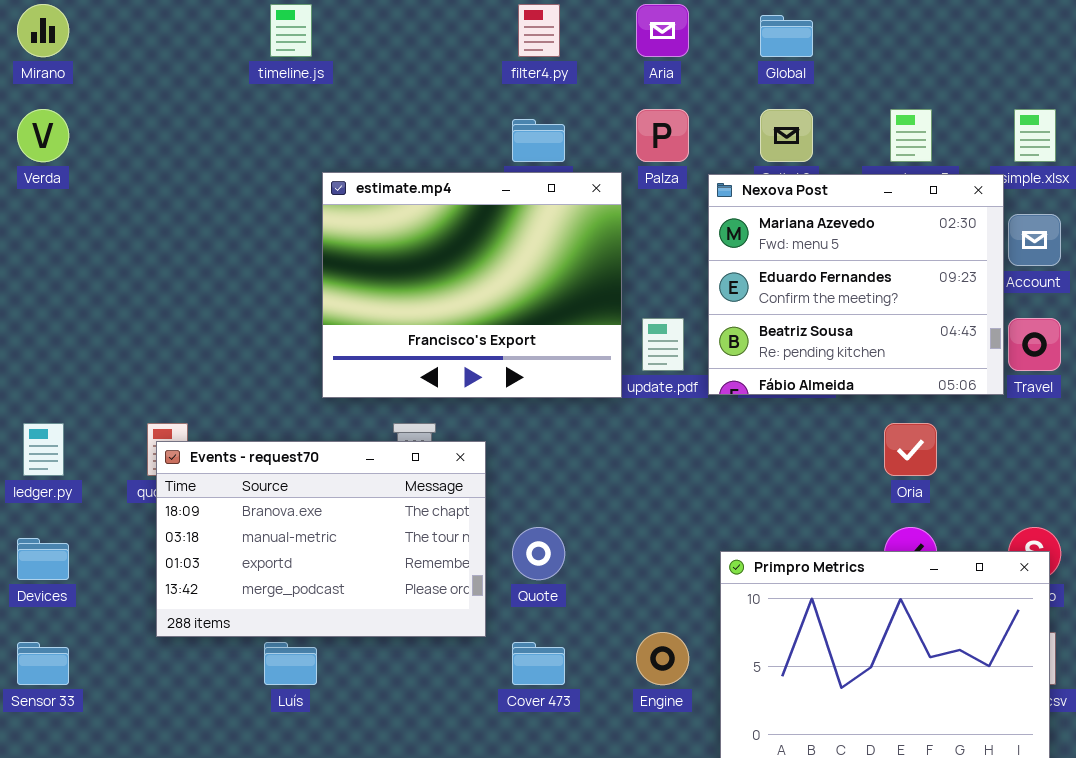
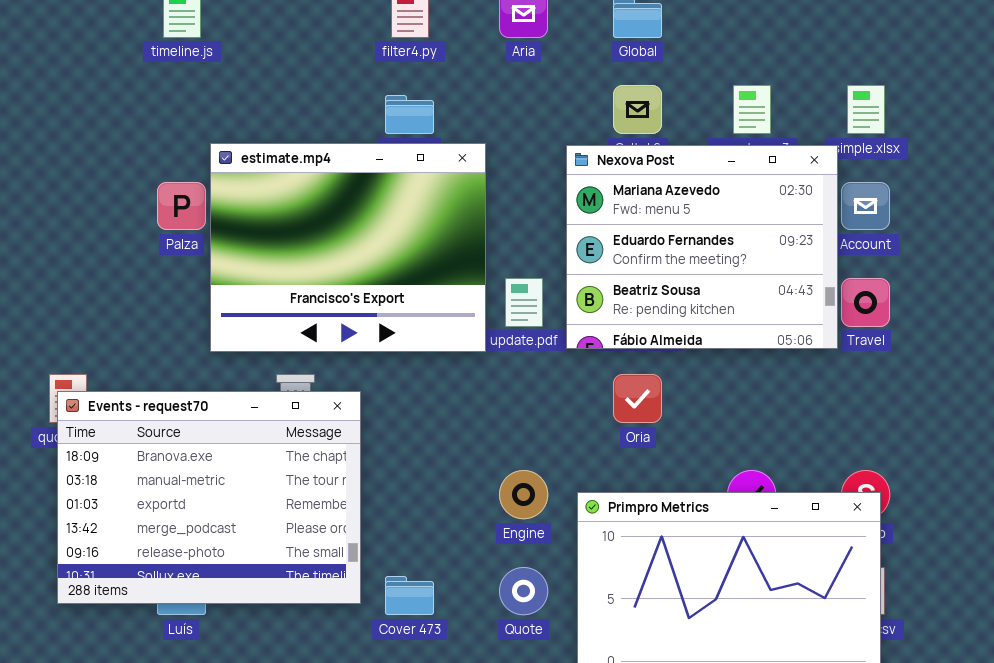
Palza: [636,109,689,162] -> [157,182,206,230], moved
Oria: [884,423,937,476] -> [613,374,662,423], moved
Events - request70: [156,441,486,637] -> [57,391,361,604], resized
Quote: [512,527,565,580] -> [499,567,548,615], moved
Engine: [636,632,689,685] -> [499,470,548,519], moved

